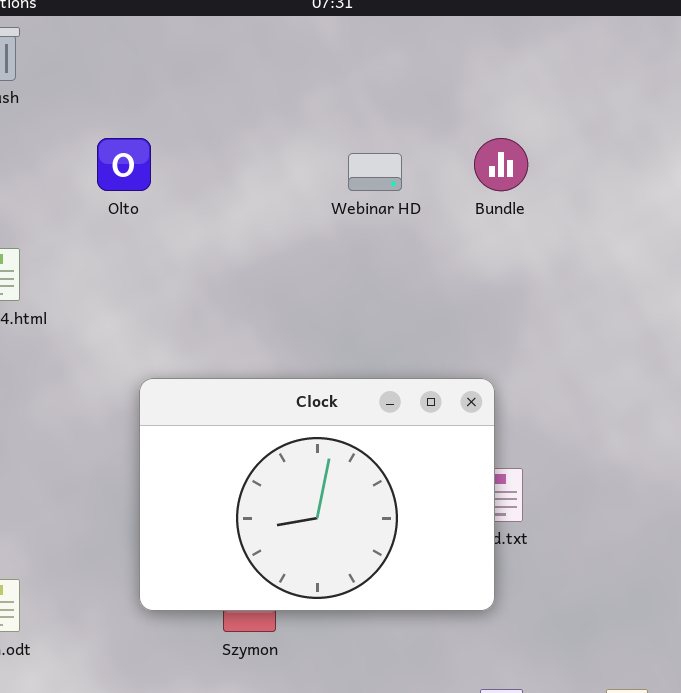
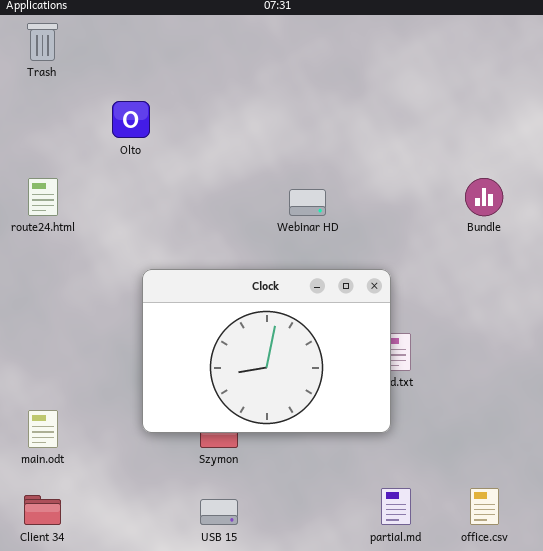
Bundle: [474,138,528,191] -> [465,178,503,216], moved
Webinar HD: [348,153,402,191] -> [289,189,326,216], moved

